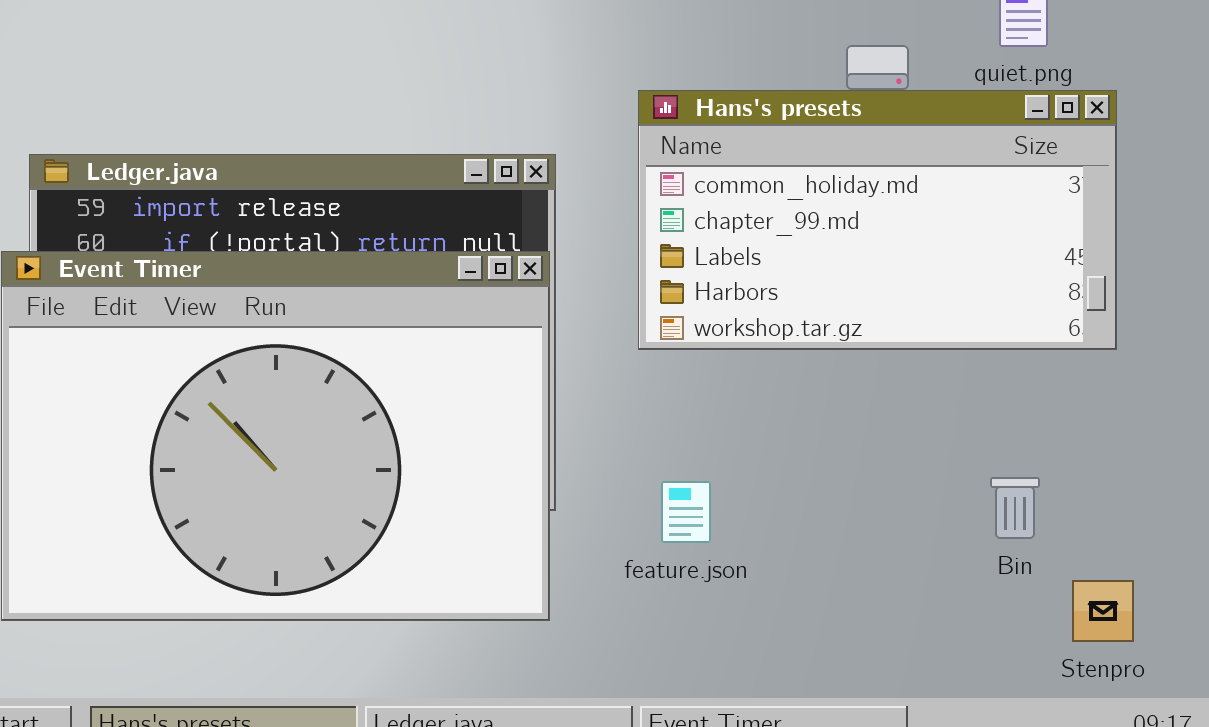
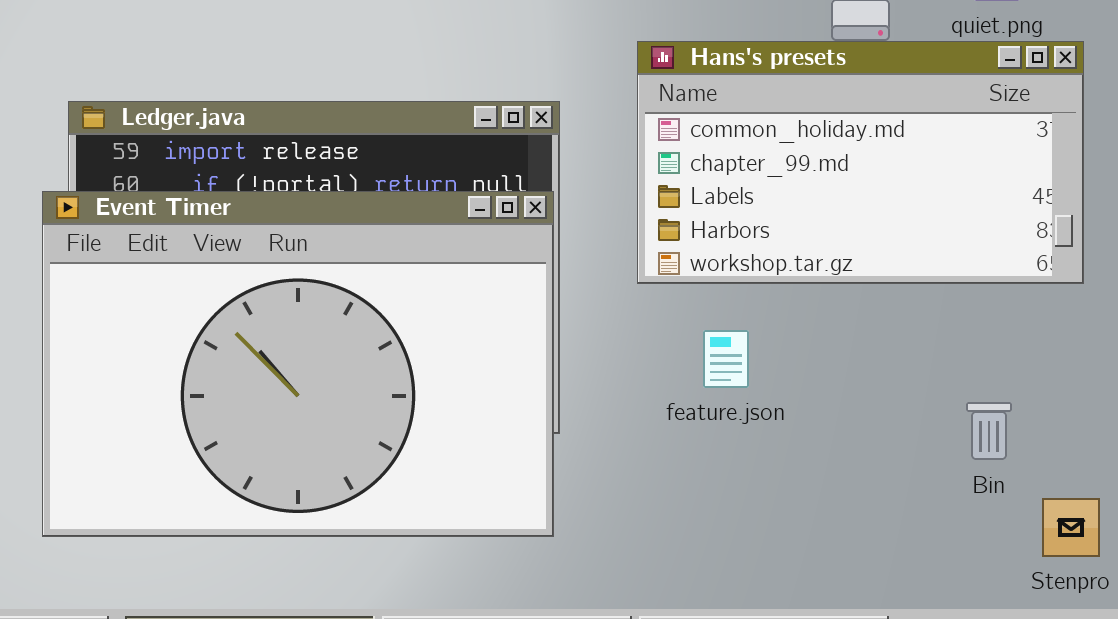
feature.json: [661,481,711,543] -> [703,330,749,388], moved

